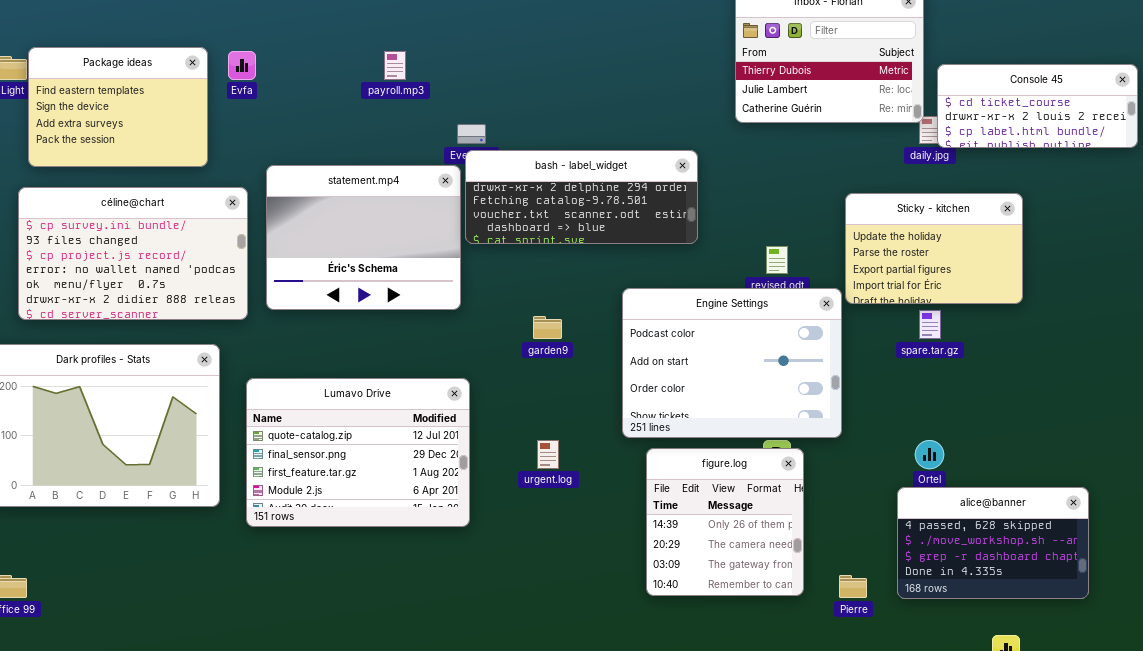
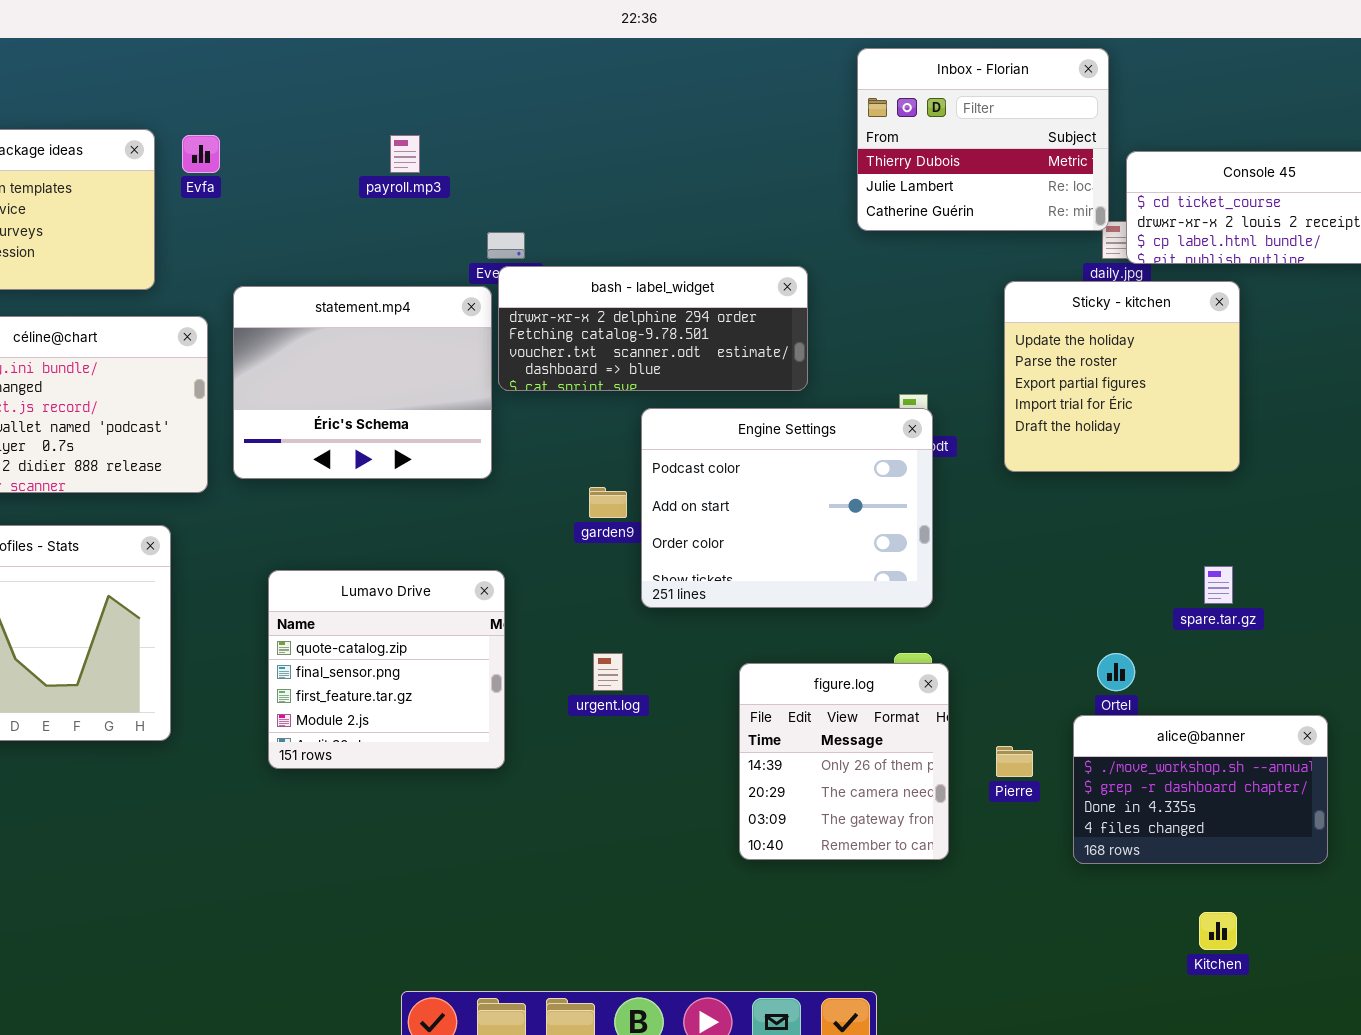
Sticky - kitchen: [845,193,1023,304] -> [1004,281,1240,472], resized
Engine Settings: [622,288,842,438] -> [641,408,933,608], moved
spare.tar.gz: [919,310,941,339] -> [1204,566,1233,604], moved
Lumavo Drive: [246,378,470,527] -> [268,570,505,769], resized
alice@banner: [897,487,1089,599] -> [1073,715,1328,864], scrolled down 1 row
Pierre: [839,575,867,598] -> [996,746,1033,777], moved

